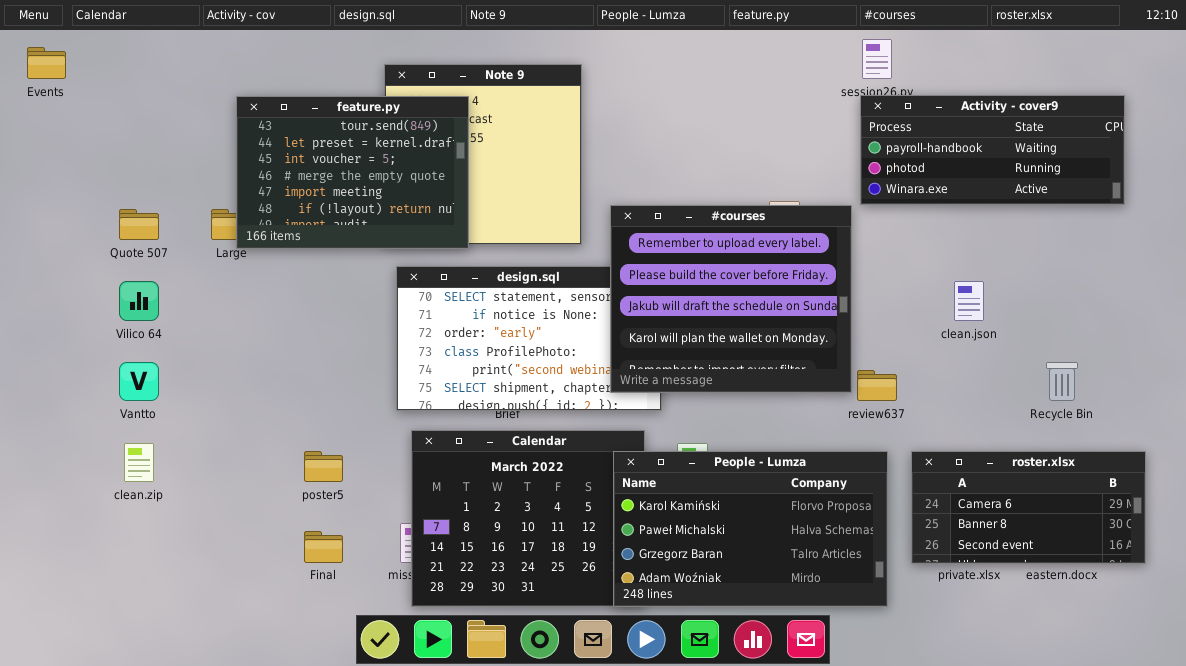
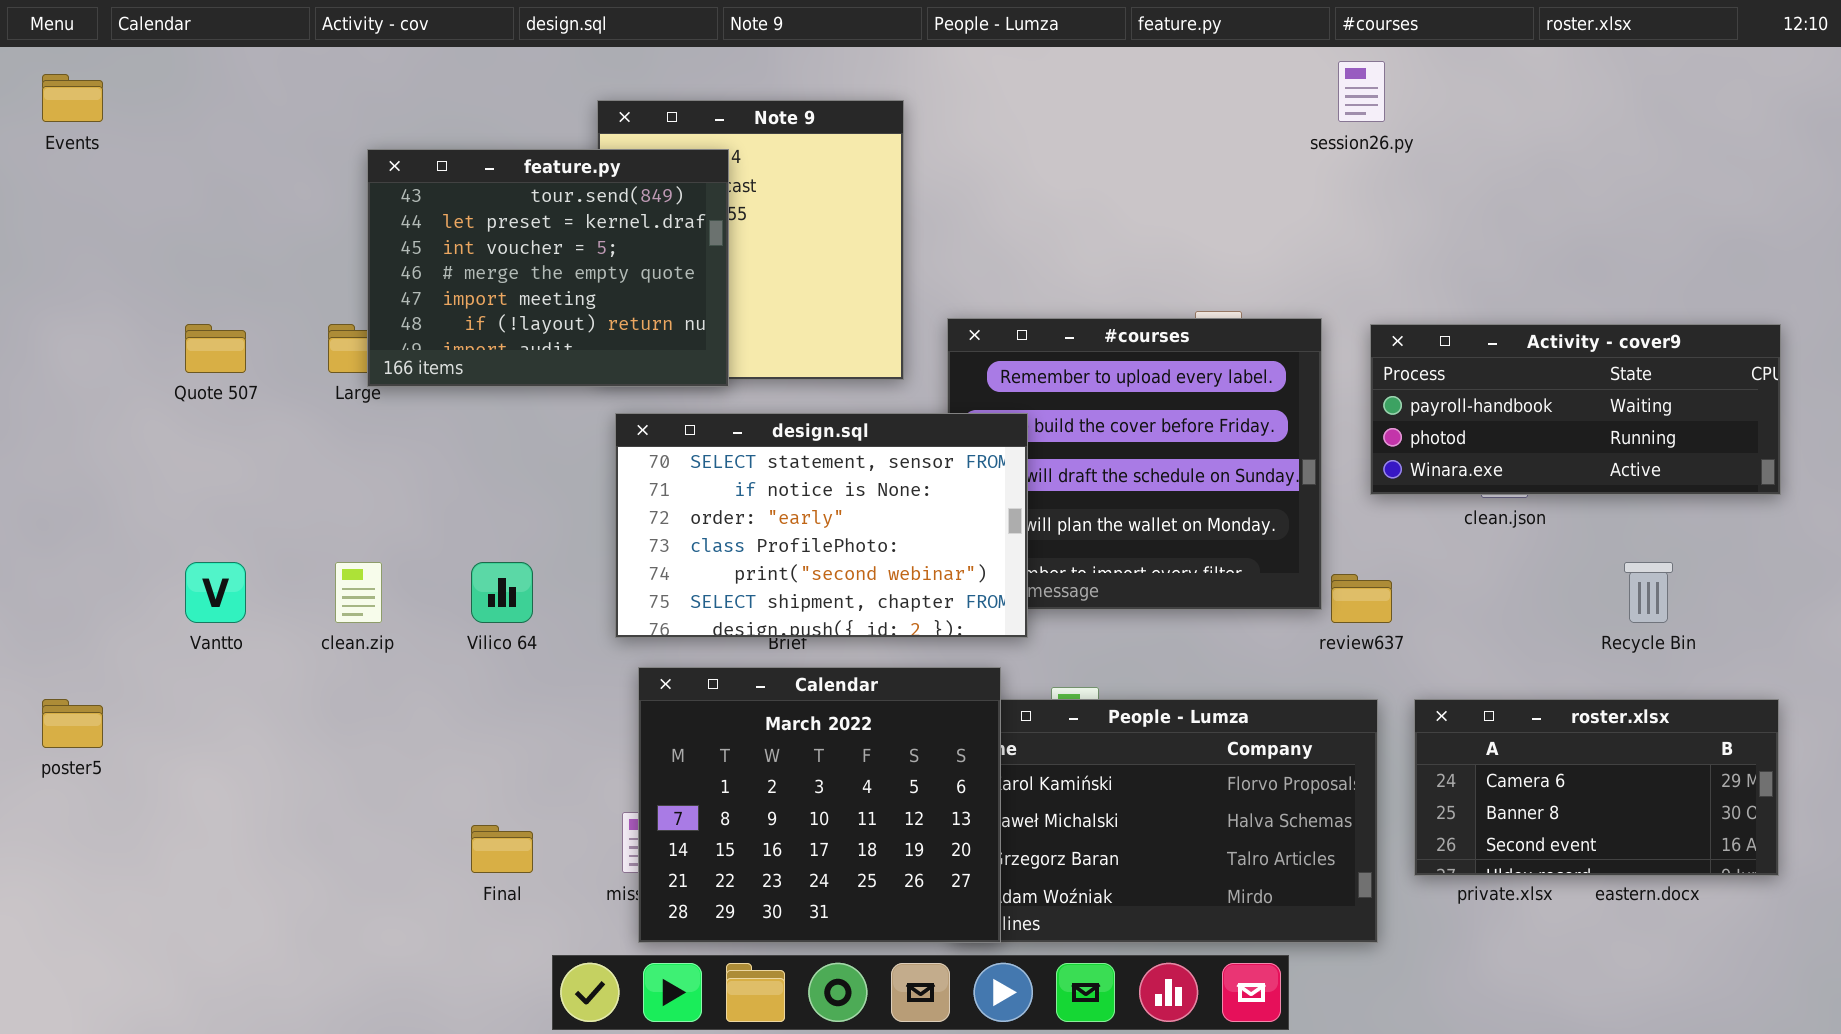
Activity - cover9: [860,95,1125,205] -> [1370,324,1781,495], moved
design.sql: [396,266,662,411] -> [615,413,1028,638], raised
Vilico 64: [119,281,159,321] -> [471,562,533,623], moved
Calendar: [411,430,645,607] -> [638,667,1001,943], raised
clean.zip: [124,443,154,482] -> [335,562,382,623], moved
poster5: [304,451,343,482] -> [42,699,103,748], moved

